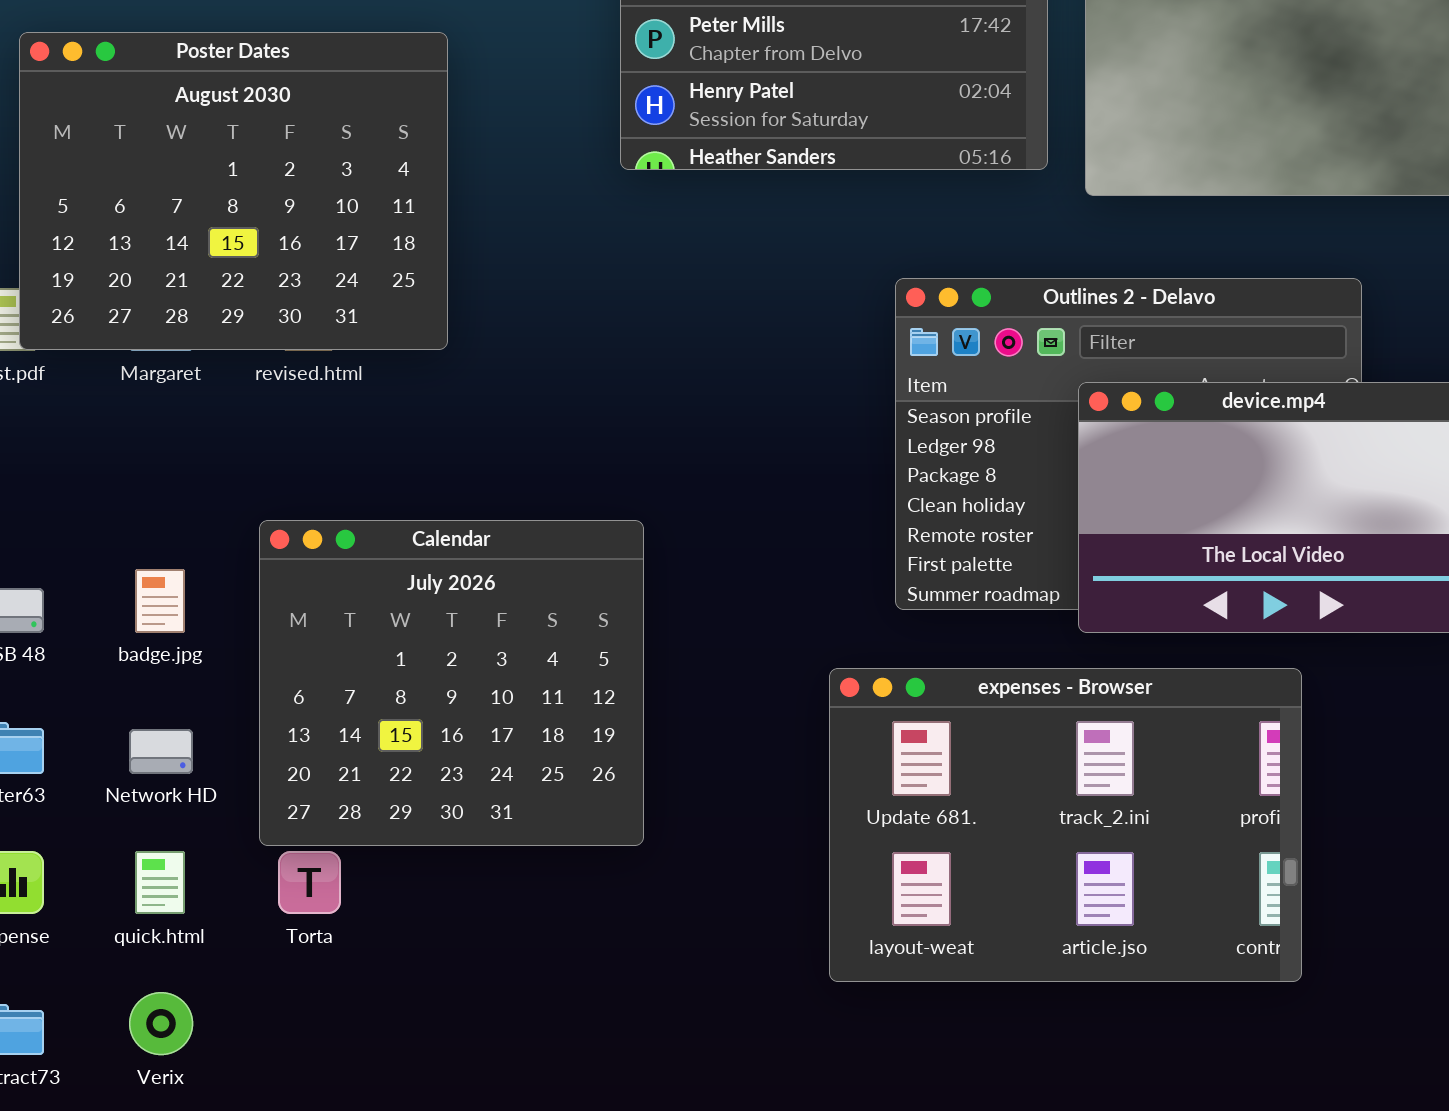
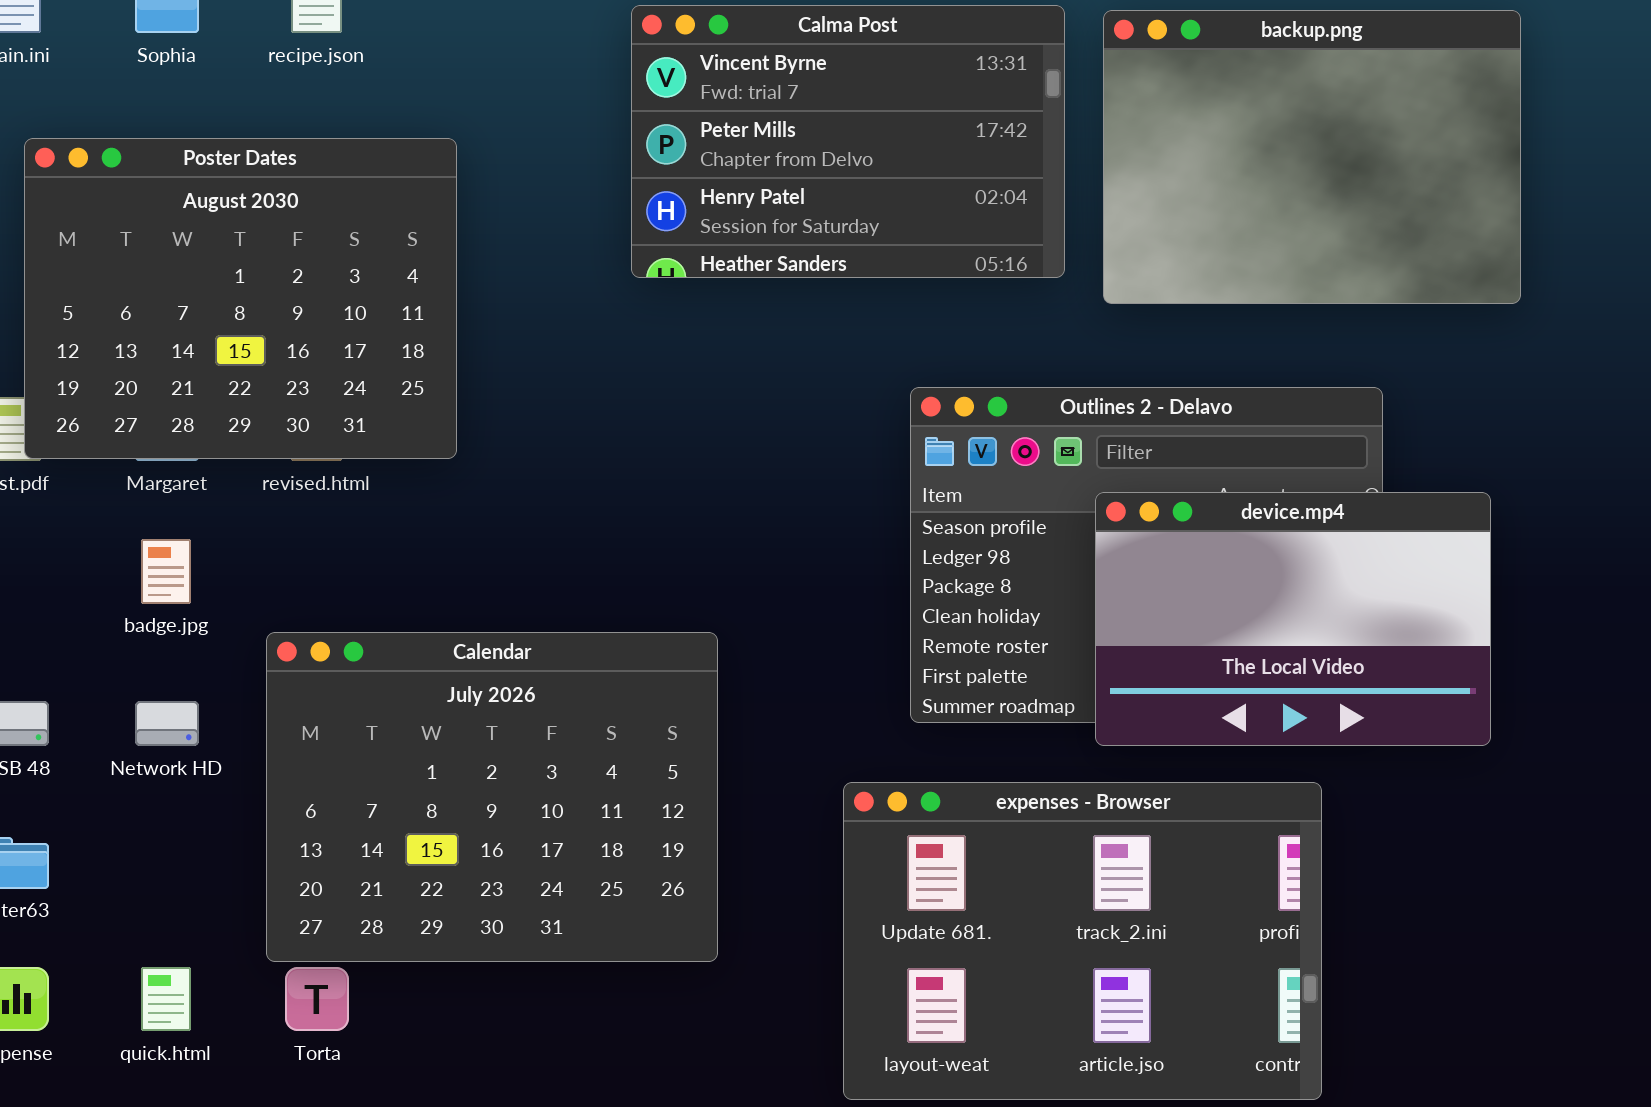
Calendar: [259,520,644,846] -> [266,632,718,962], resized
badge.jpg: [135,569,185,633] -> [141,539,191,604], moved
Network HD: [129,729,193,774] -> [135,701,199,746], moved

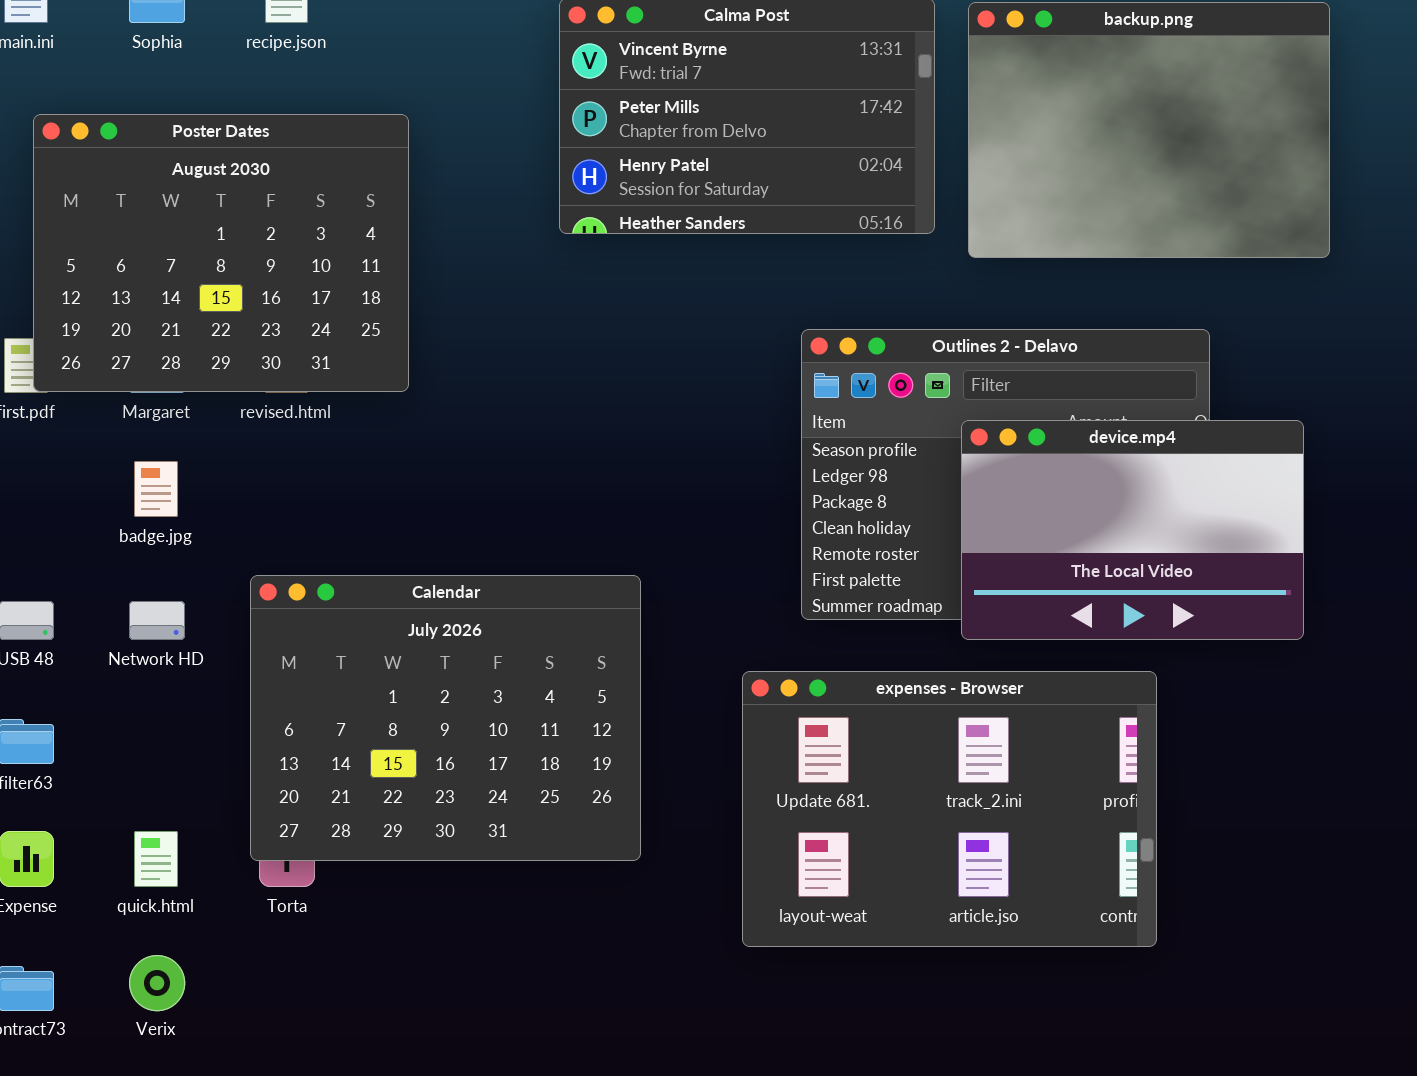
Calendar: [266,632,718,962] -> [250,575,641,861], moved

